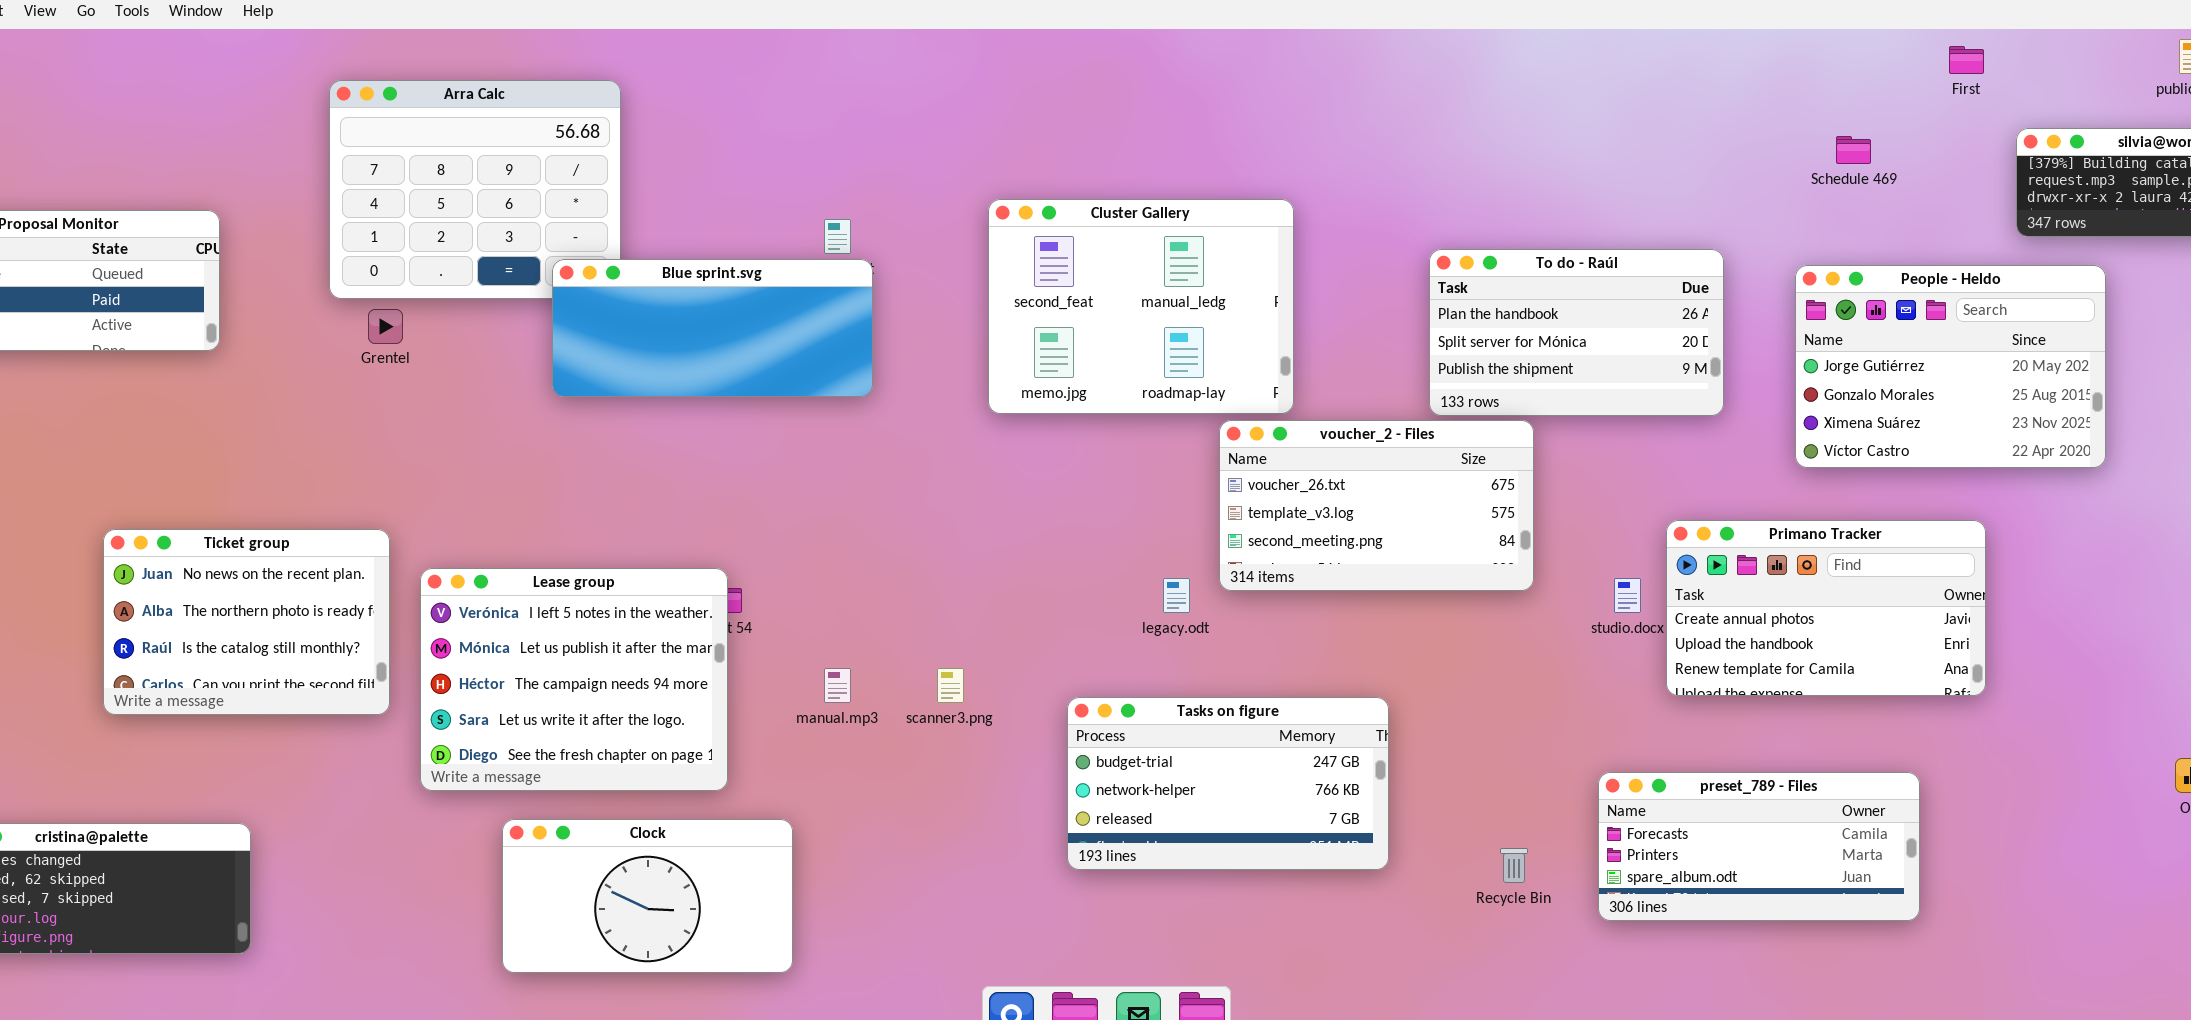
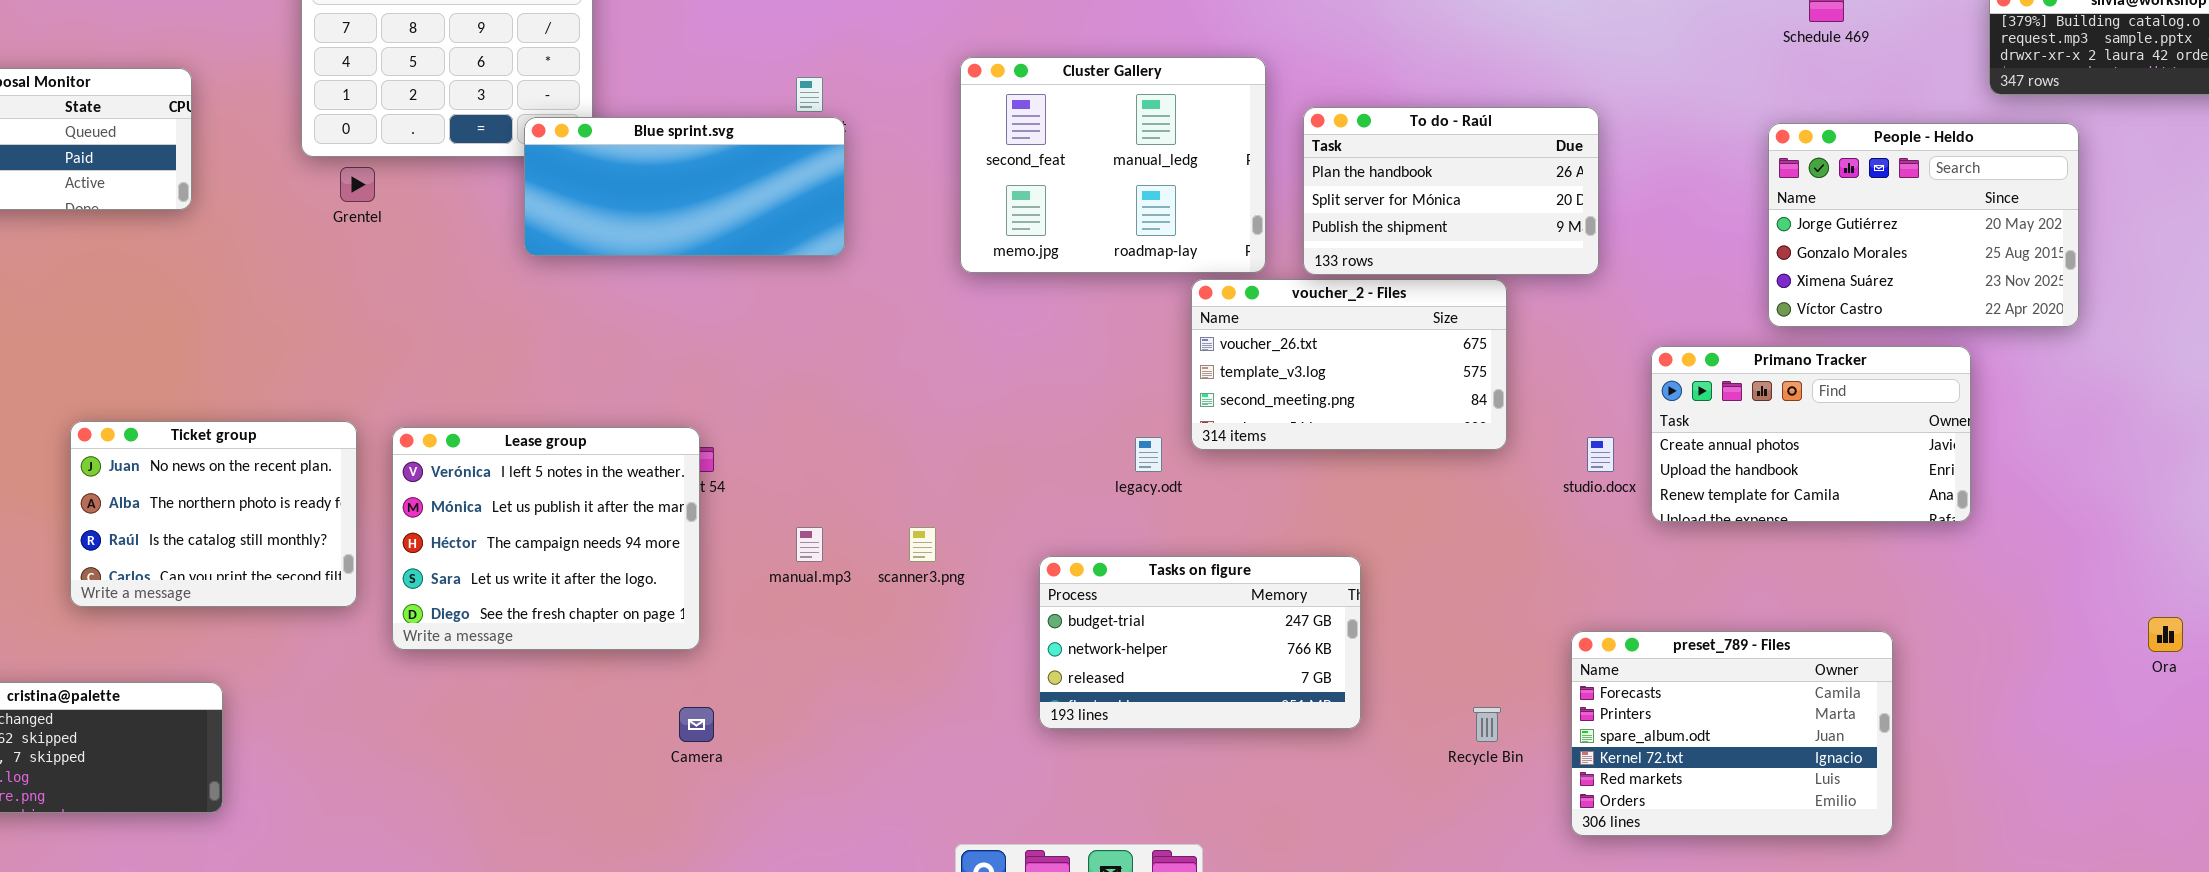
To do - Raúl: [1429,249,1724,416] -> [1303,107,1599,275], moved
Primano Tracker: [1666,520,1986,696] -> [1651,346,1971,522], moved
Ticket group: [103,529,390,715] -> [70,421,357,607], moved
preset_789 - Files: [1598,772,1920,921] -> [1571,631,1893,836], resized
Clock: [502,819,793,973] -> none, closed

